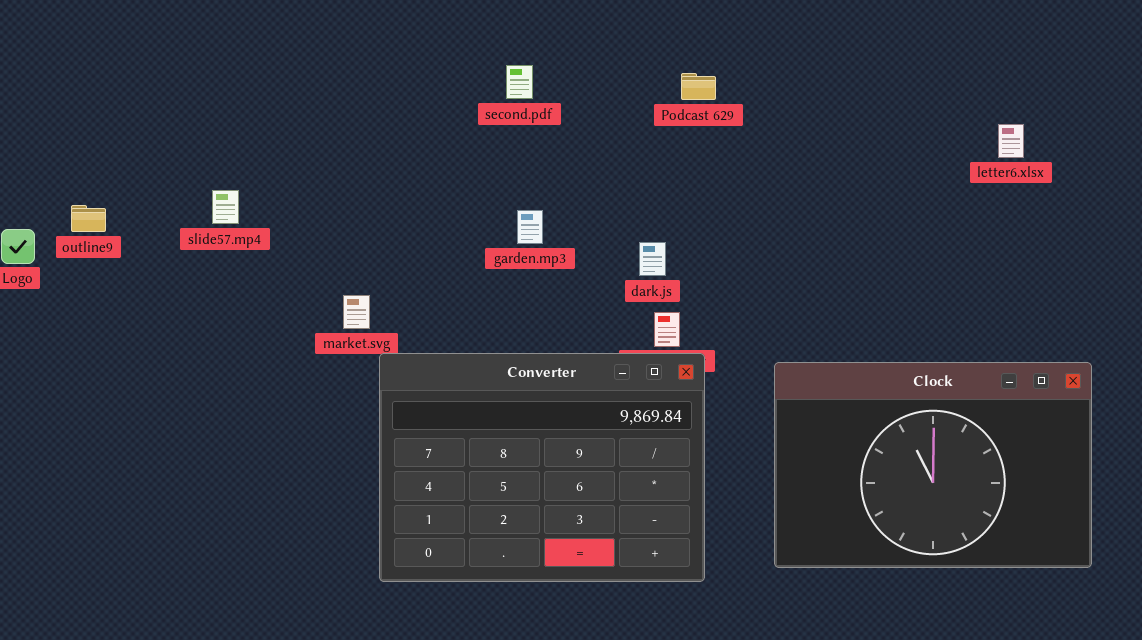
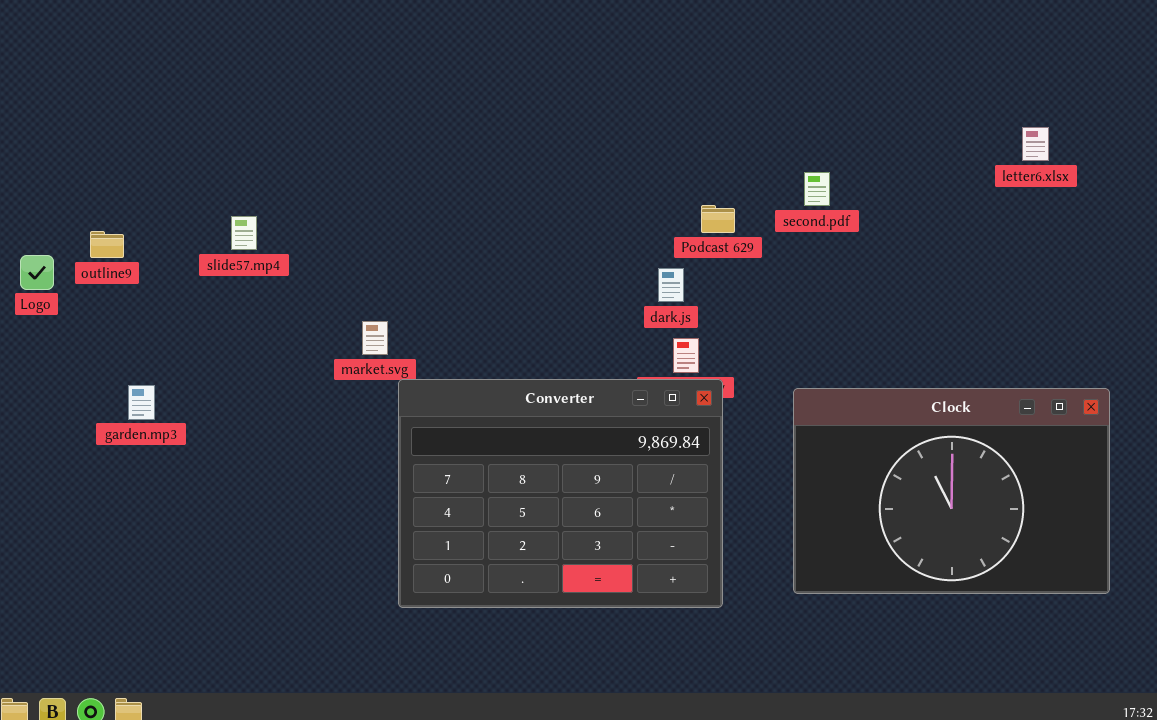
second.pdf: [506,65,533,99] -> [804,172,830,206], moved
Podcast 629: [681,73,716,100] -> [701,205,735,233], moved
letter6.xlsx: [998,124,1024,158] -> [1022,127,1049,161], moved
garden.mp3: [517,210,543,244] -> [128,385,155,420], moved

